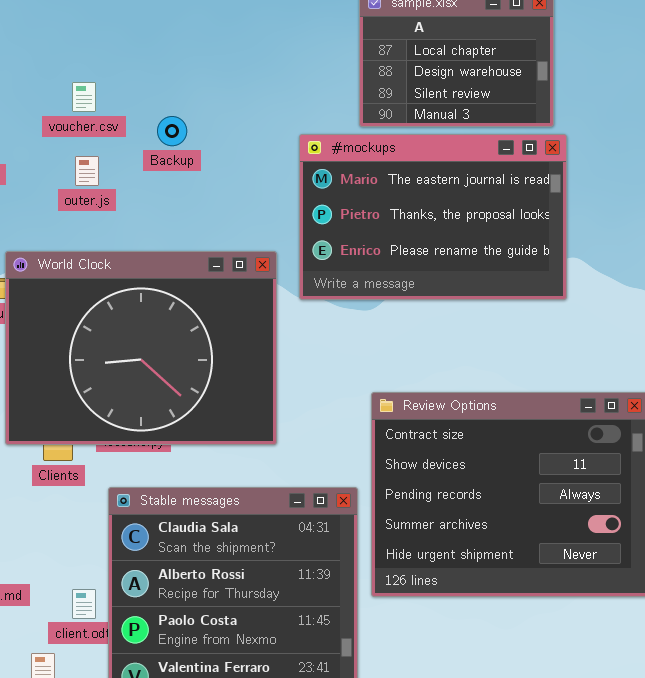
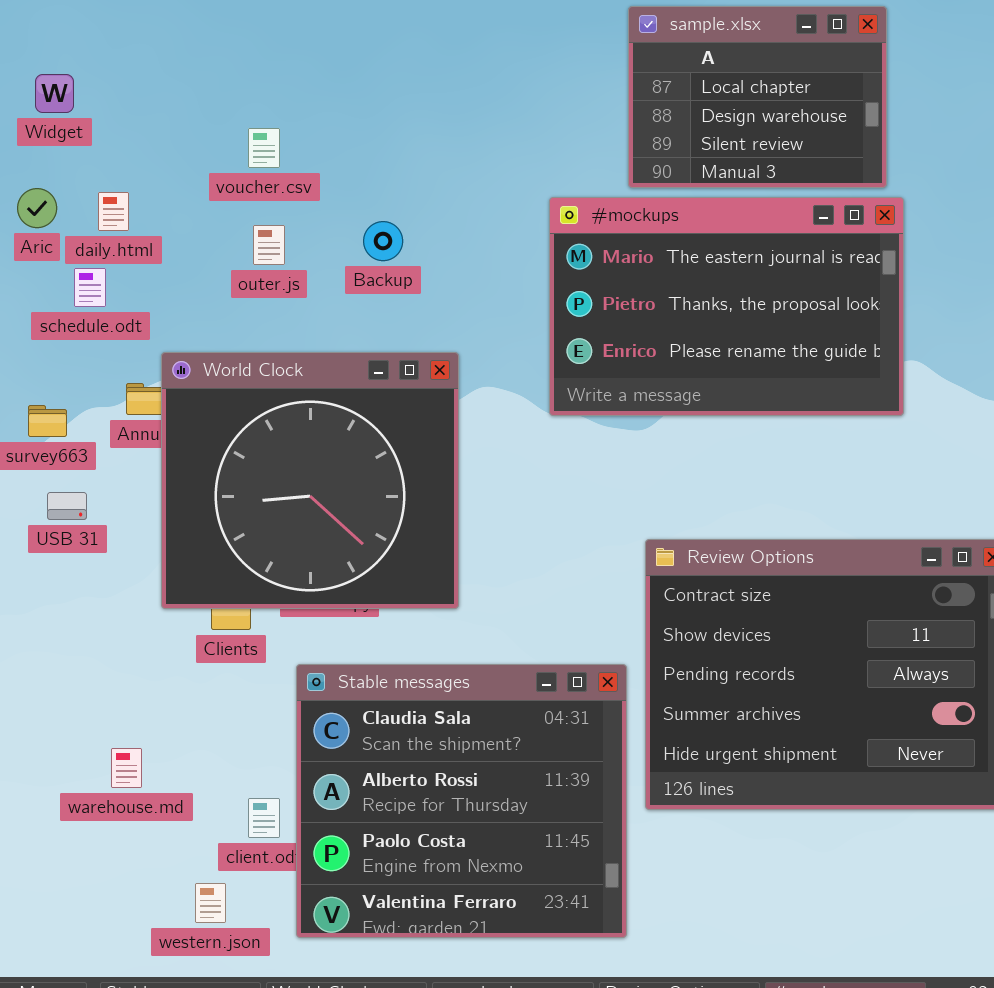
Backup: [157,116,187,146] -> [363,221,403,261], moved
World Clock: [5,251,277,445] -> [161,352,459,609], resized

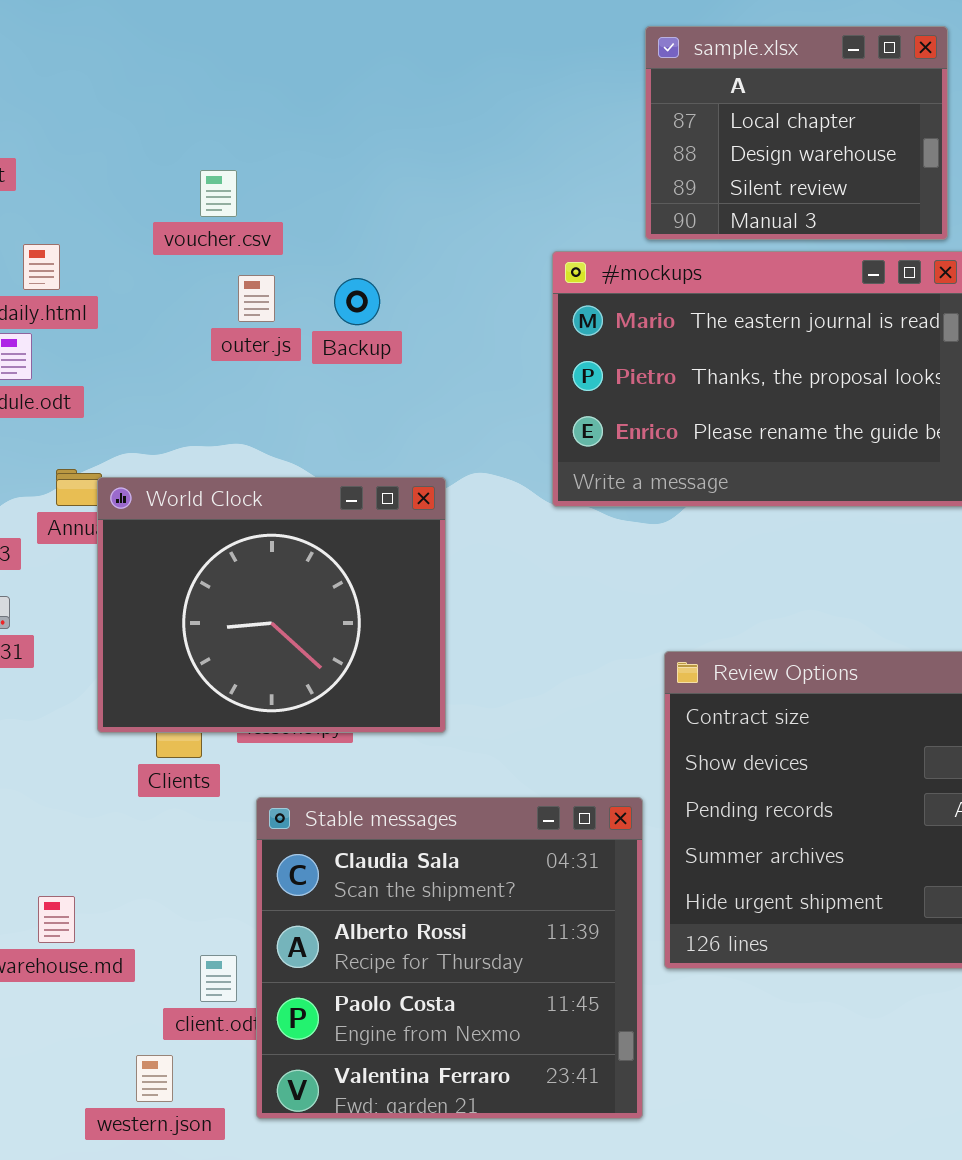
outer.js: [253,225,285,265] -> [238,275,275,322], moved
World Clock: [161,352,459,609] -> [97,477,446,733], resized

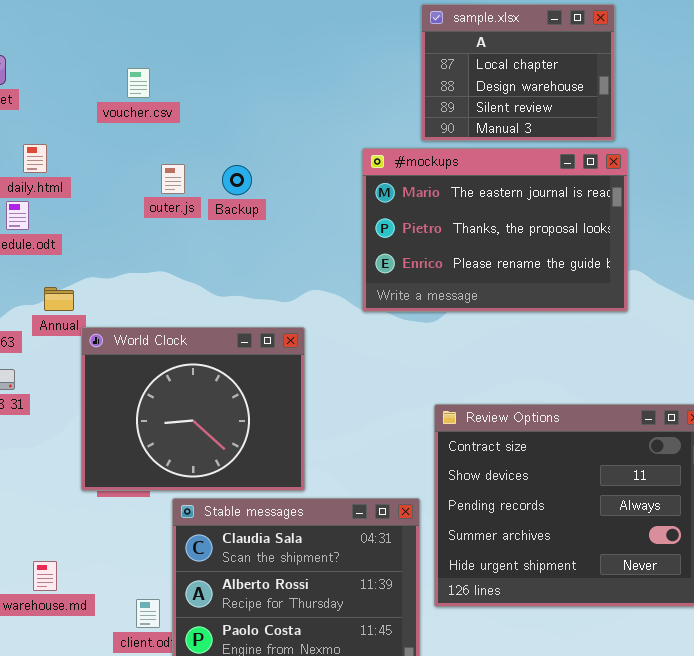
voucher.csv: [200,170,237,217] -> [127,68,150,98], moved
World Clock: [97,477,446,733] -> [81,327,305,491], moved

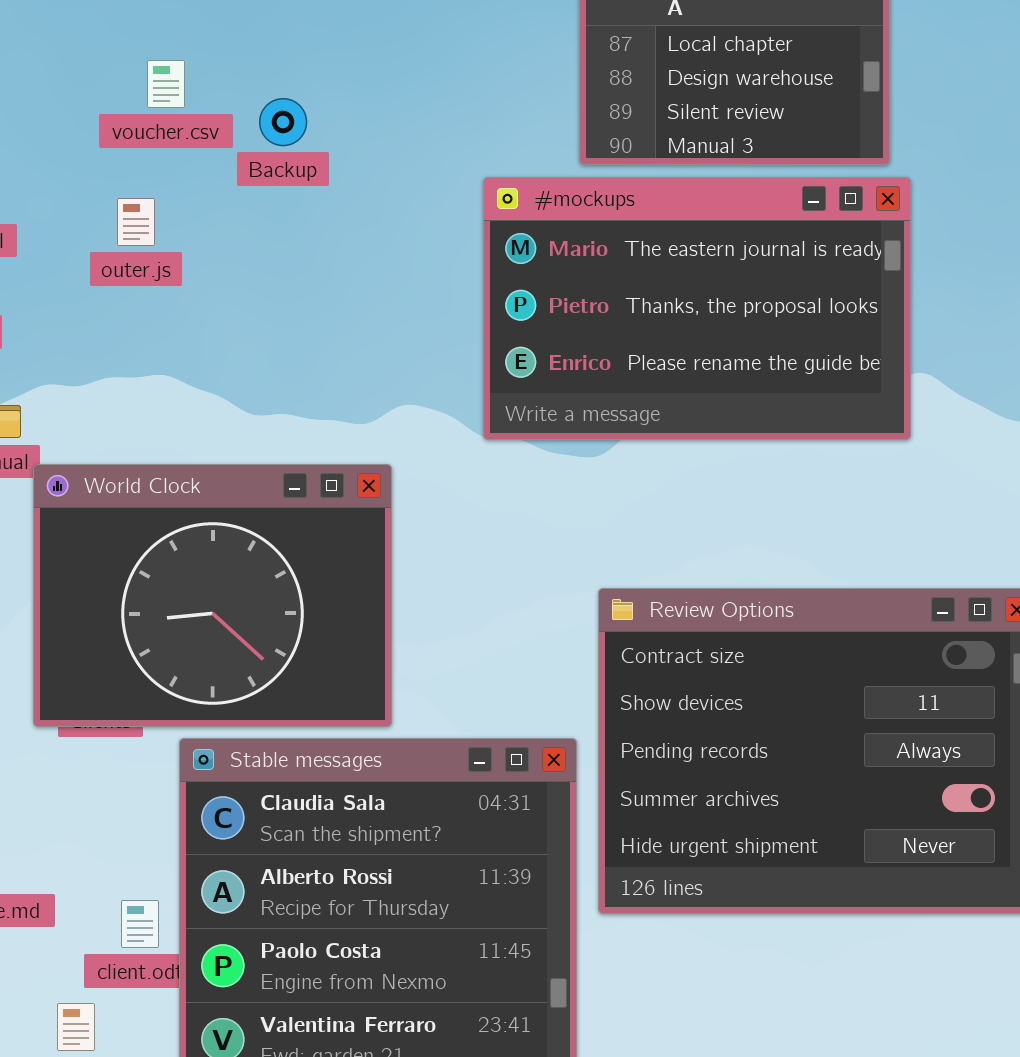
voucher.csv: [127,68,150,98] -> [147,60,185,108], moved
outer.js: [161,164,185,194] -> [117,198,155,246], moved
Backup: [222,165,252,195] -> [259,98,307,146], moved

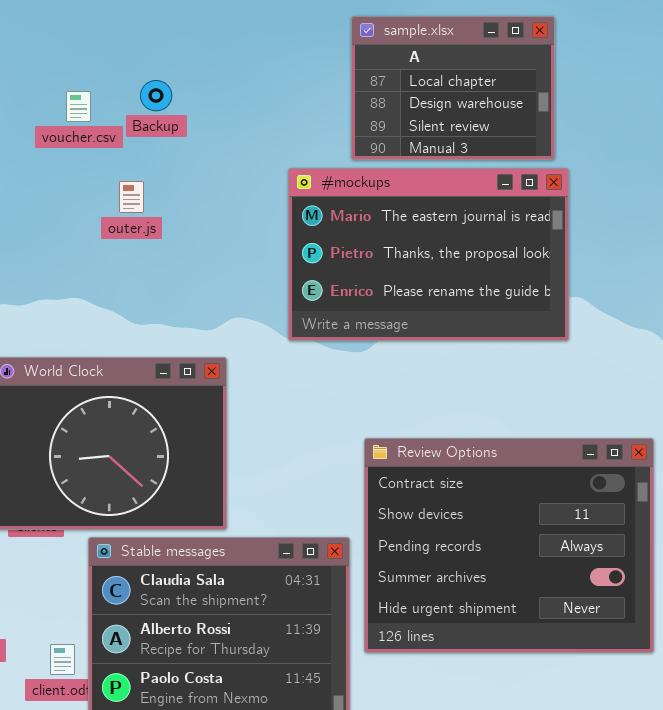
Backup: [259,98,307,146] -> [140,80,172,111], moved
outer.js: [117,198,155,246] -> [119,181,144,213], moved

